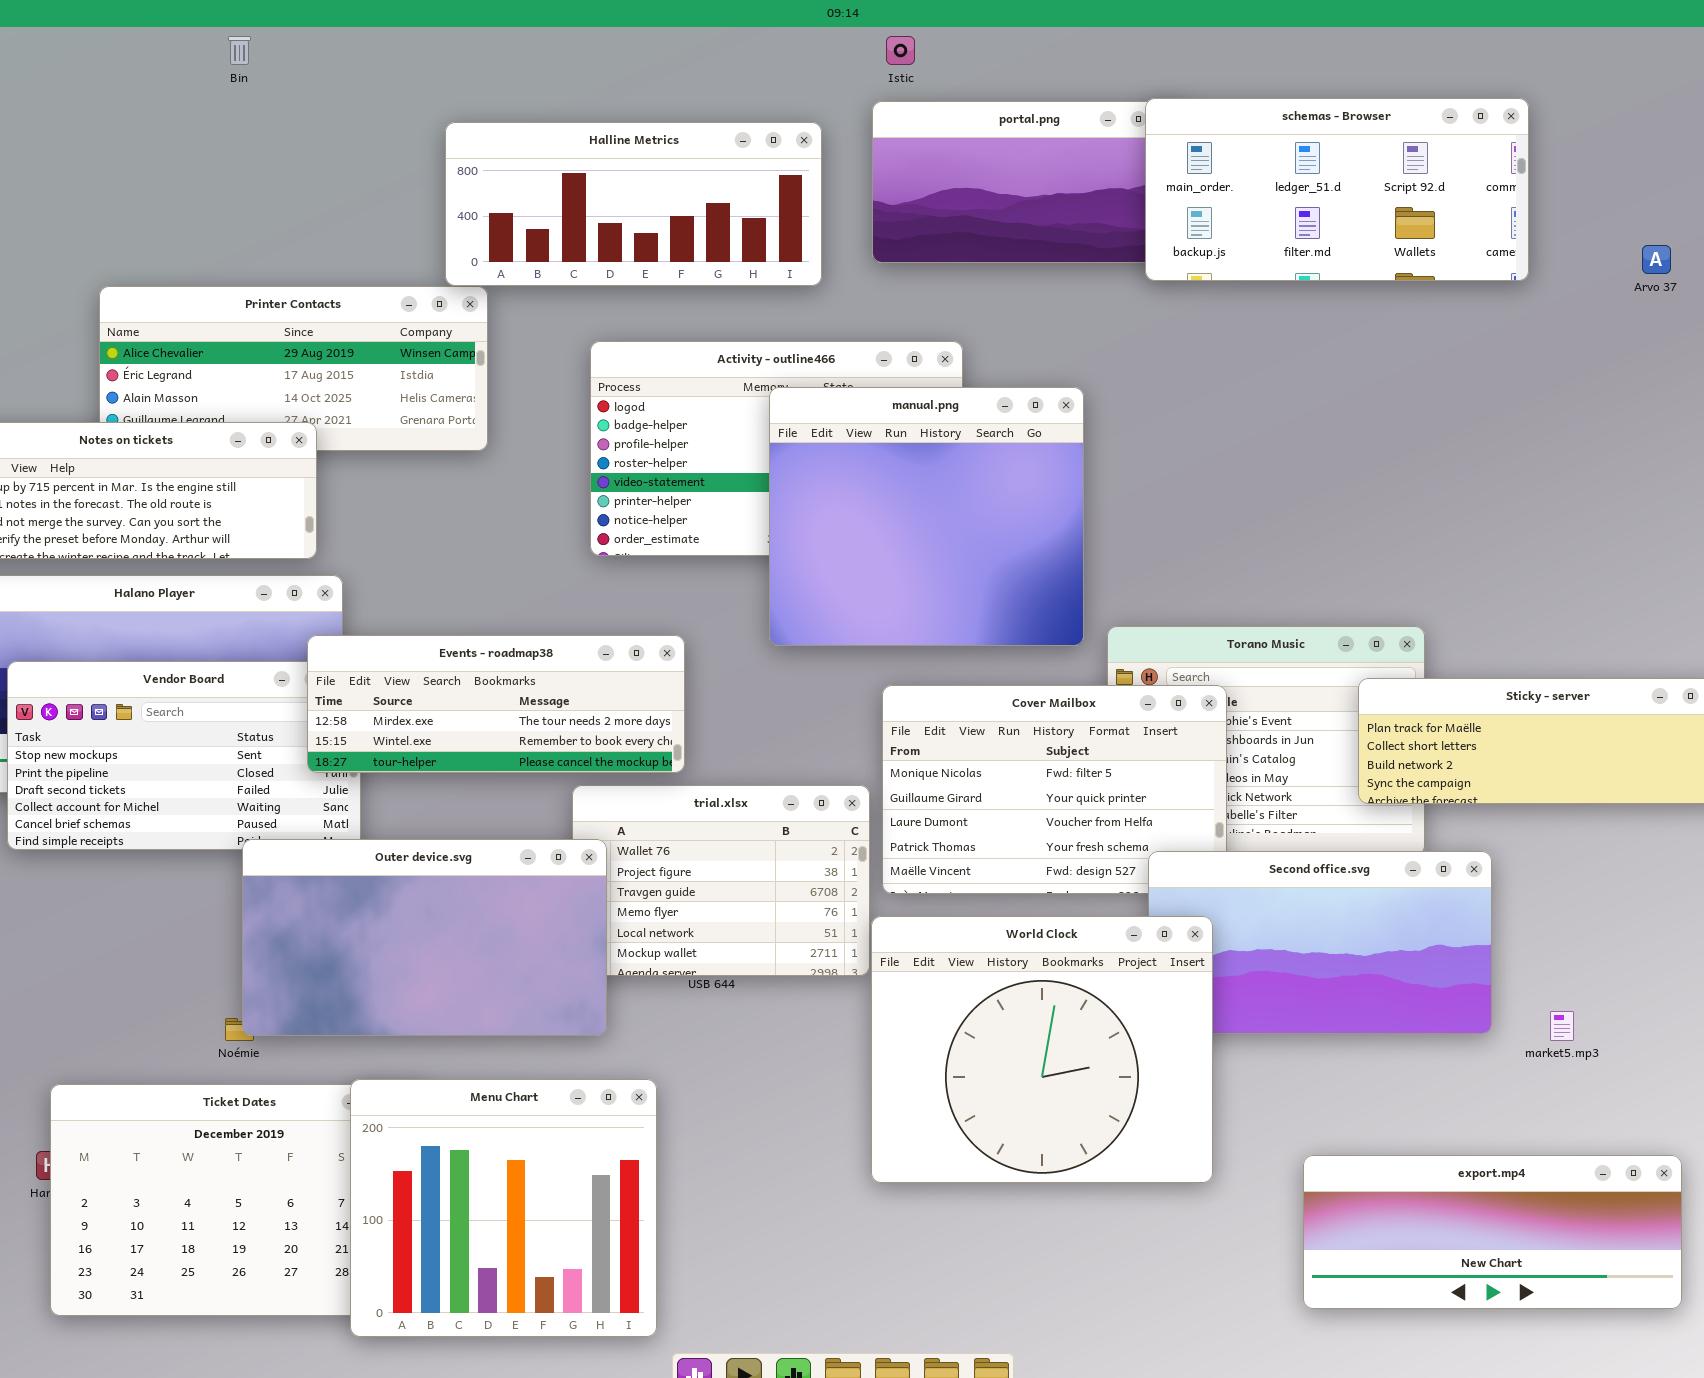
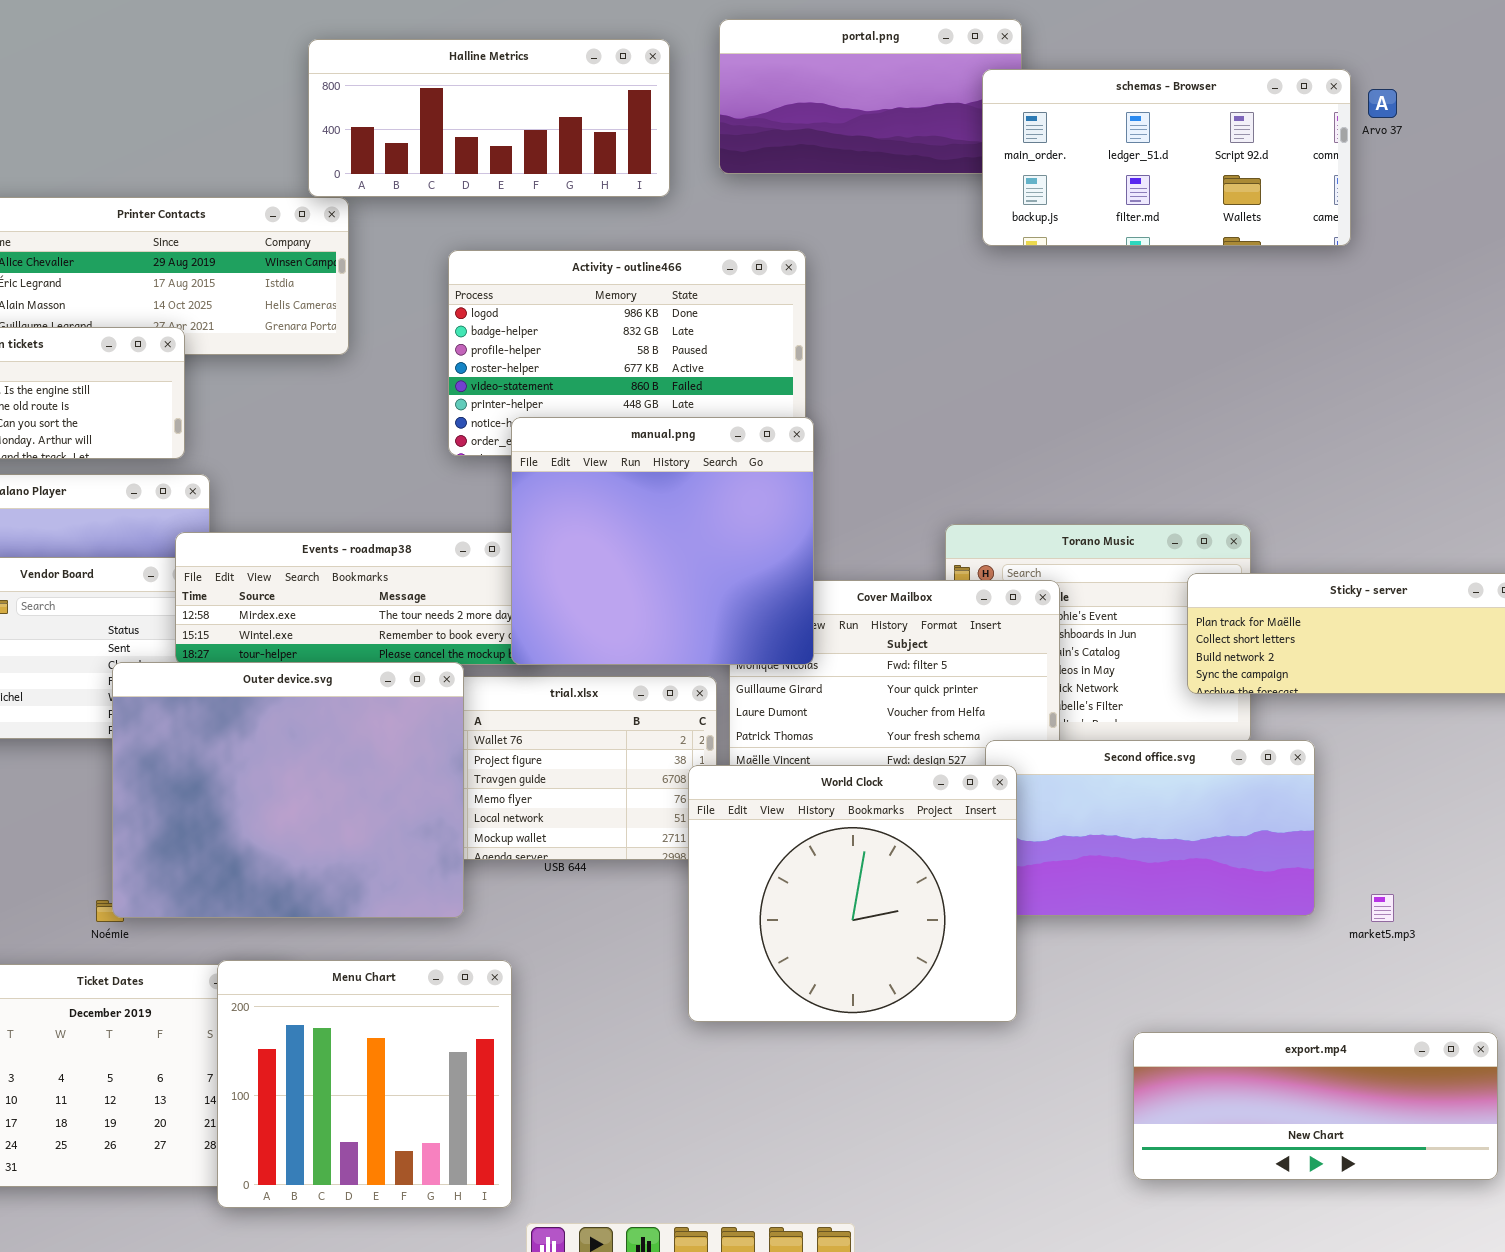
schemas - Browser: [1145,98,1529,281] -> [982,69,1351,246], moved
Arvo 37: [1642,245,1671,274] -> [1368,89,1397,118], moved
manual.png: [769,387,1084,646] -> [511,417,814,665], moved
Outer device.svg: [242,839,607,1036] -> [112,662,464,918], resized
World Clock: [871,916,1213,1183] -> [688,765,1017,1022], moved

